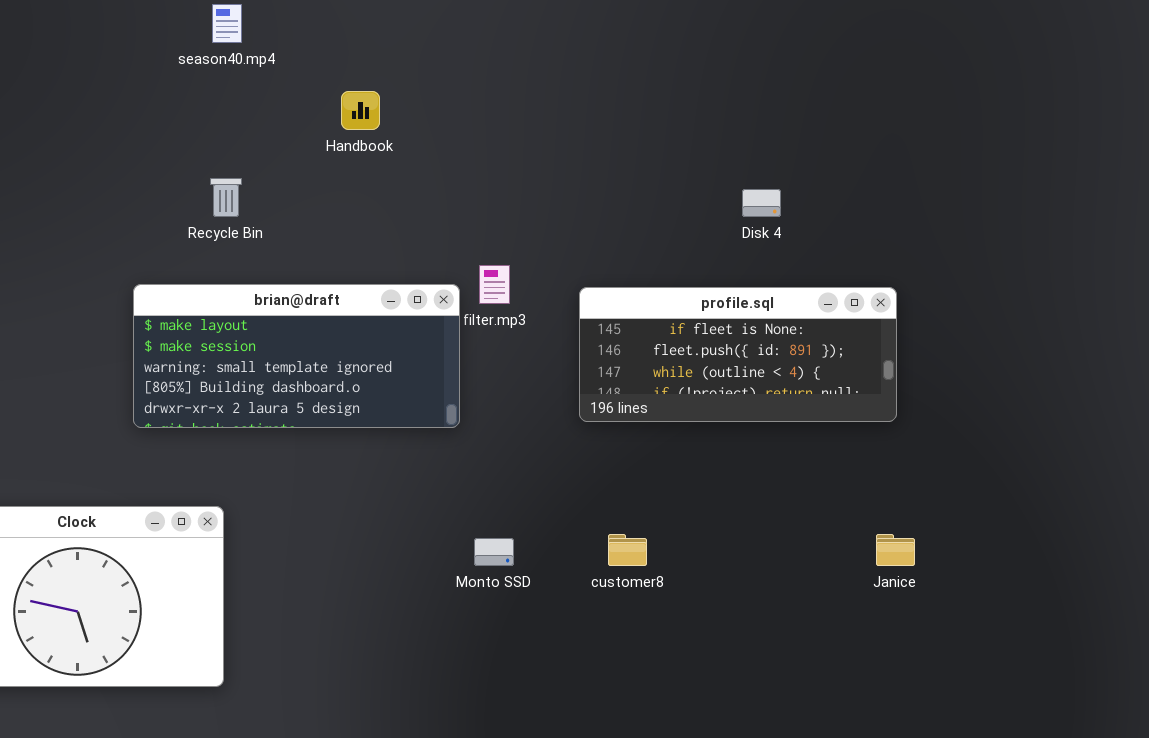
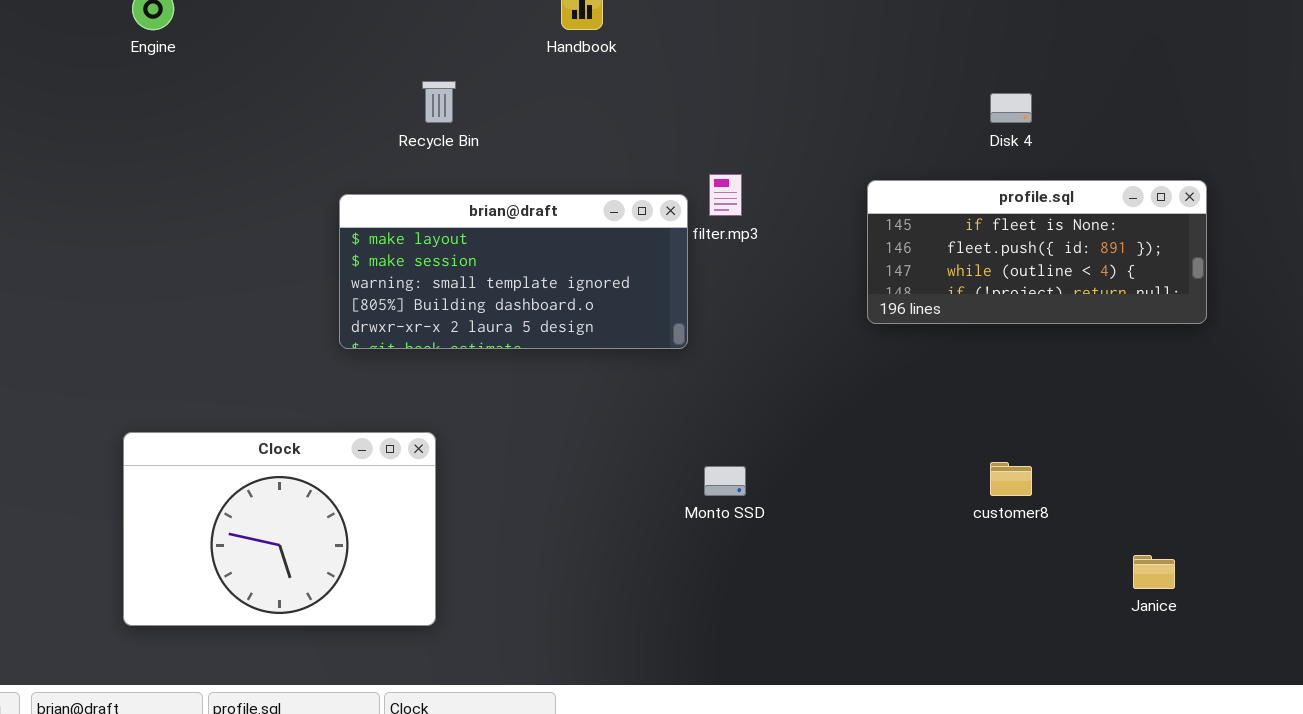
profile.sql: [579,287,897,422] -> [867,180,1207,324], moved
customer8: [608,534,647,566] -> [990,462,1032,496], moved
Janice: [876,534,915,566] -> [1133,555,1175,589], moved

